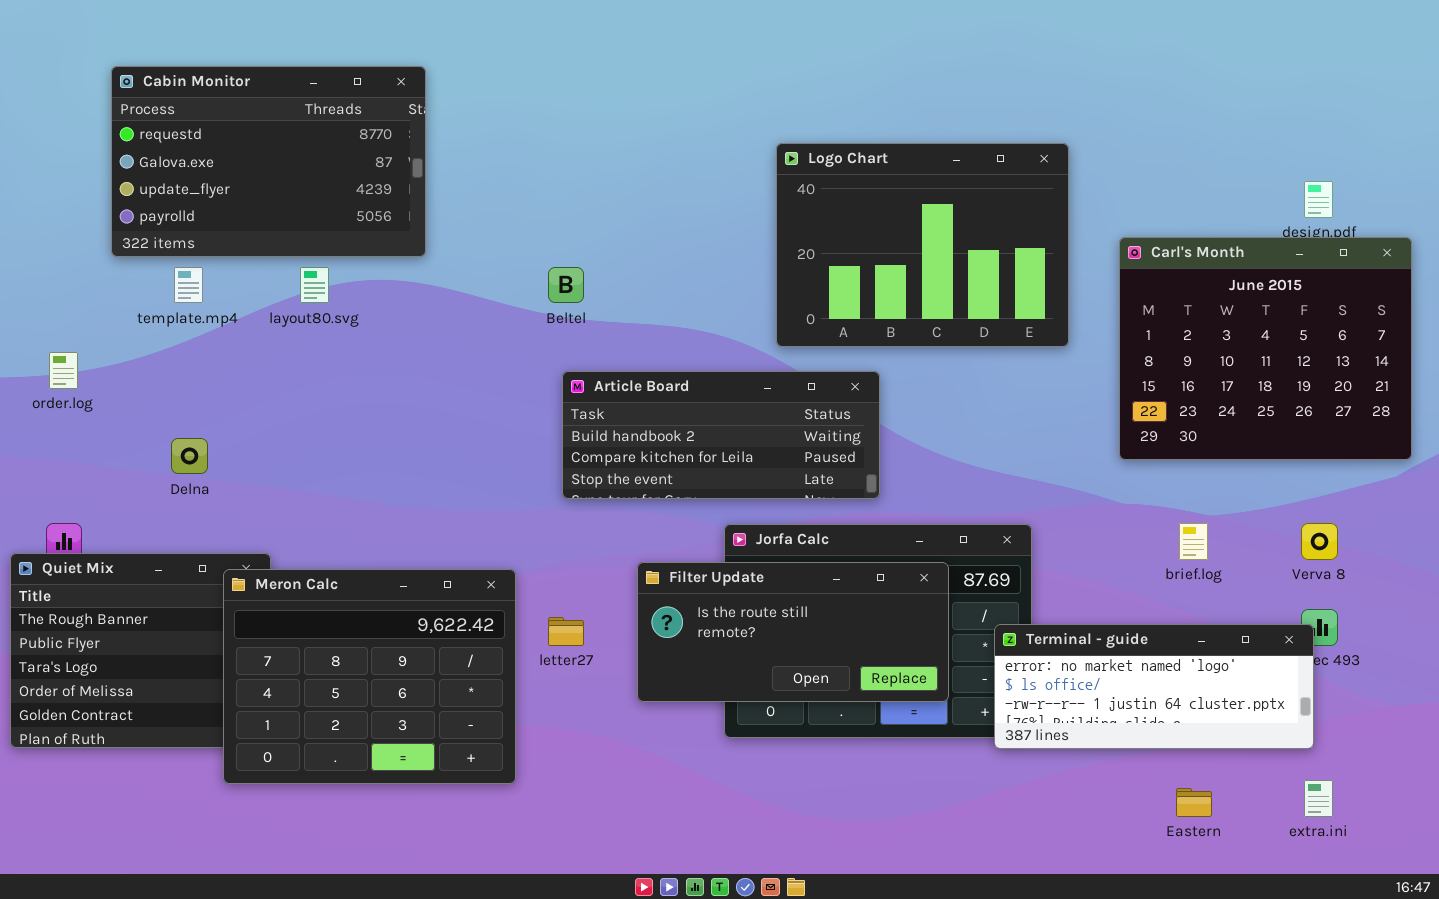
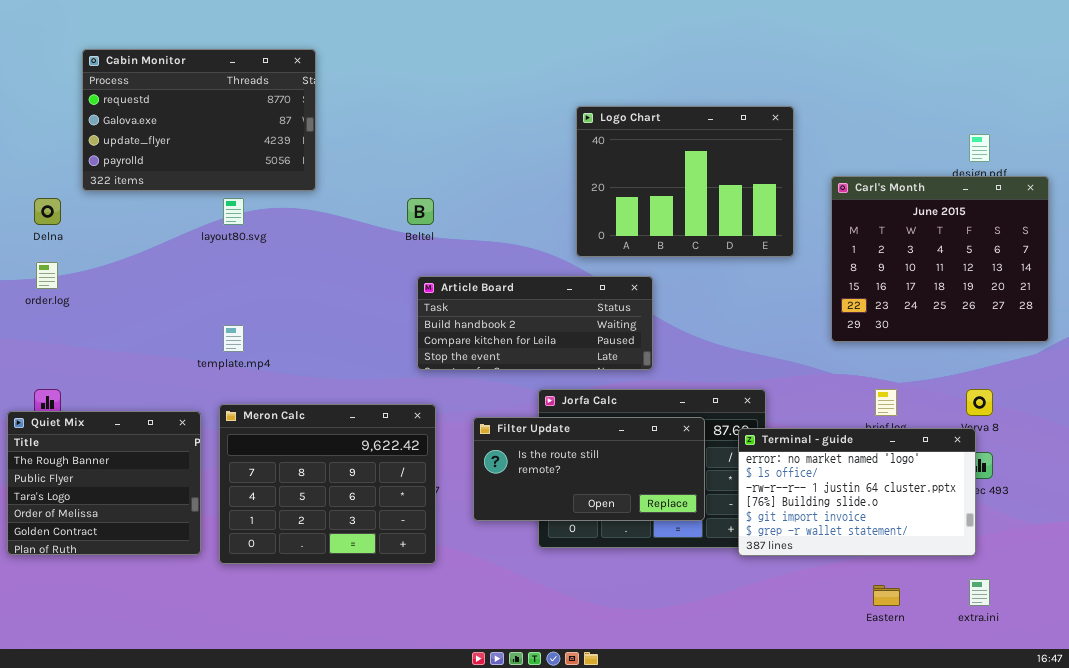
template.mp4: [174,267,203,303] -> [223,325,244,352], moved
Delna: [171,438,208,474] -> [34,198,61,225], moved
Meron Calc: [223,569,516,784] -> [219,404,436,564], moved
Terminal - guide: [994,624,1314,749] -> [738,428,976,556], resized

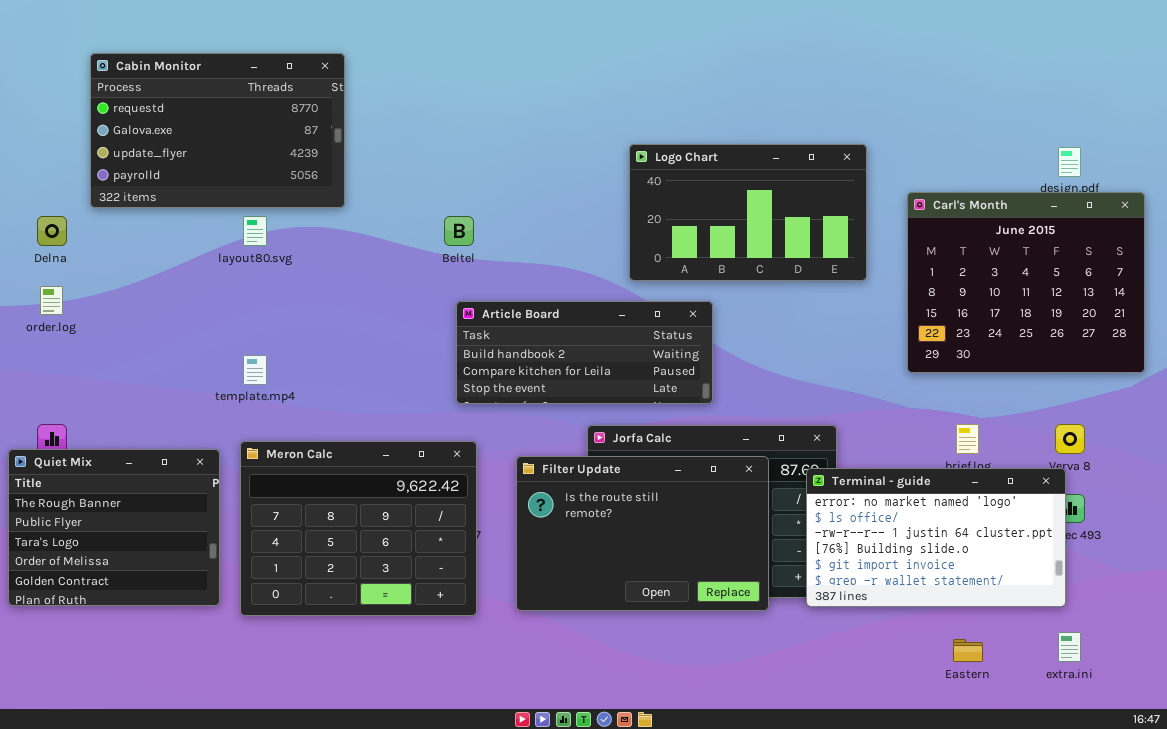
Logo Chart: [576,106,794,257] -> [629,144,867,281], resized
Filter Update: [473,417,705,521] -> [516,456,769,611], resized

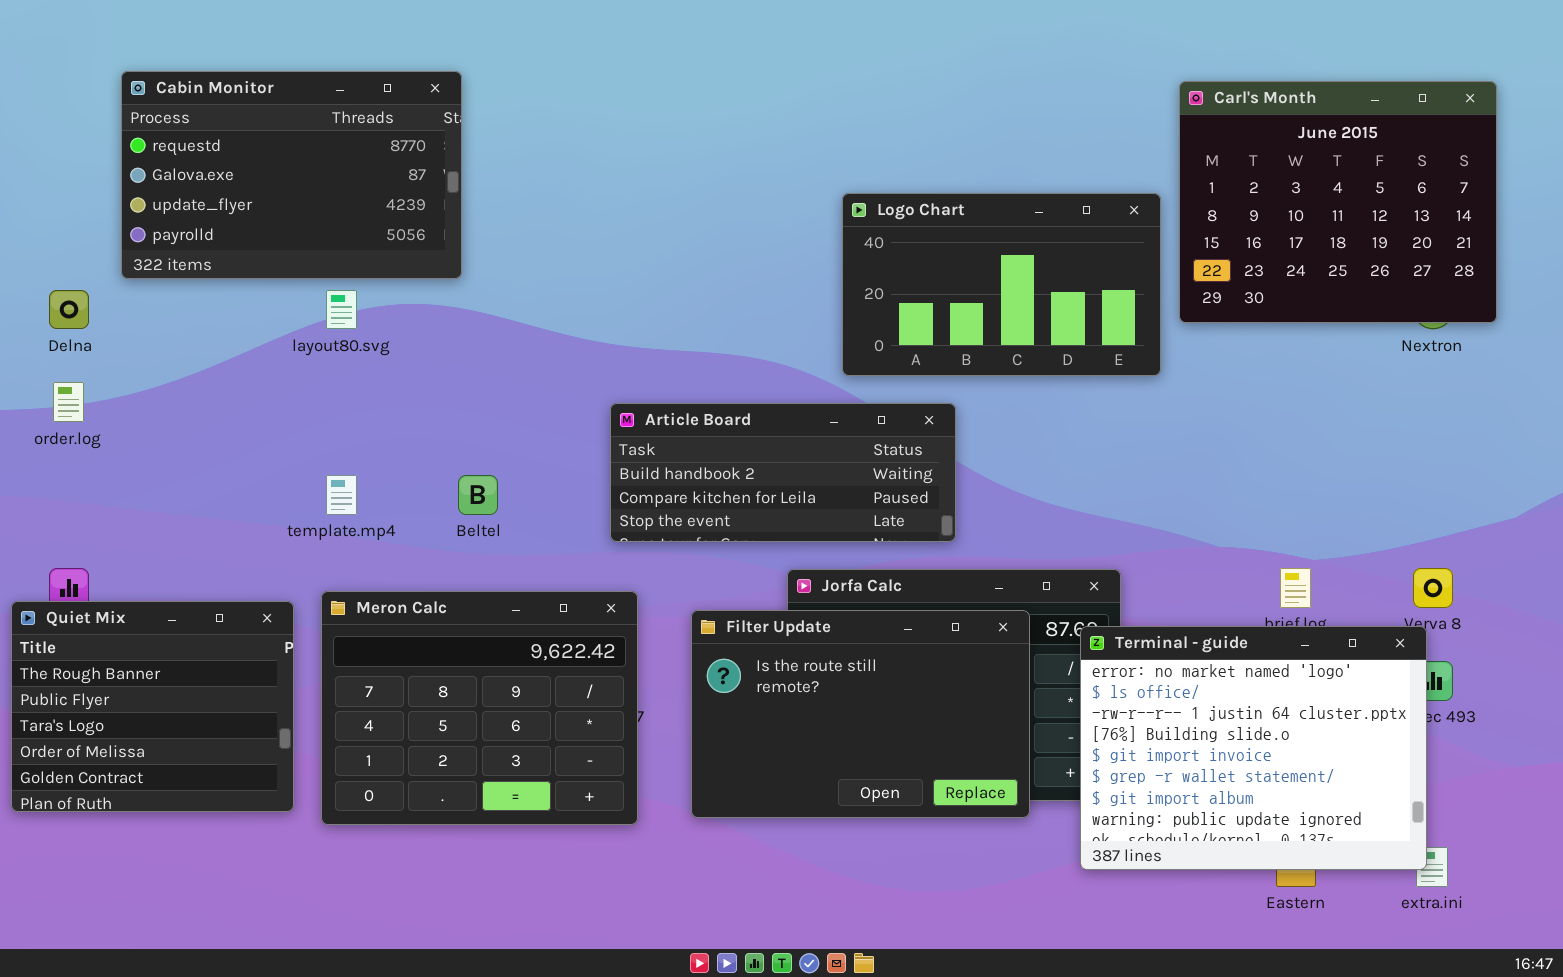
Carl's Month: [907,192,1145,373] -> [1179,81,1497,323], moved
Beltel: [444,216,474,246] -> [458,475,498,515], moved
Terminal - guide: [806,468,1066,607] -> [1080,626,1427,870], resized

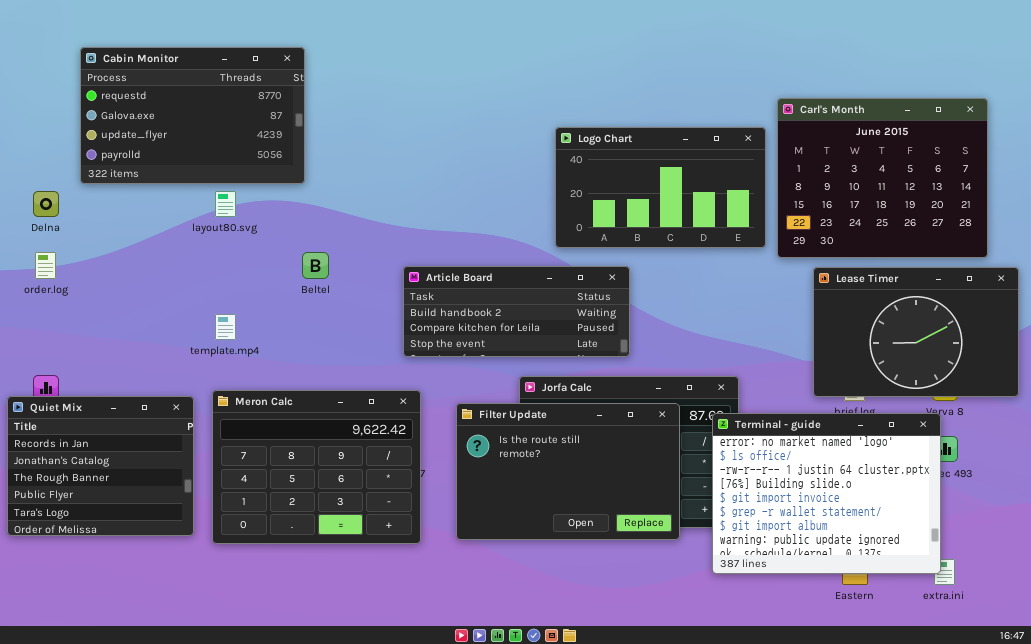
Carl's Month: [1179,81,1497,323] -> [777,98,988,258], moved
Lease Timer: none -> [813,267,1019,397], opened
Beltel: [458,475,498,515] -> [302,252,329,279], moved
Quiet Mix: [11,601,294,812] -> [7,396,194,536], scrolled up 2 rows

